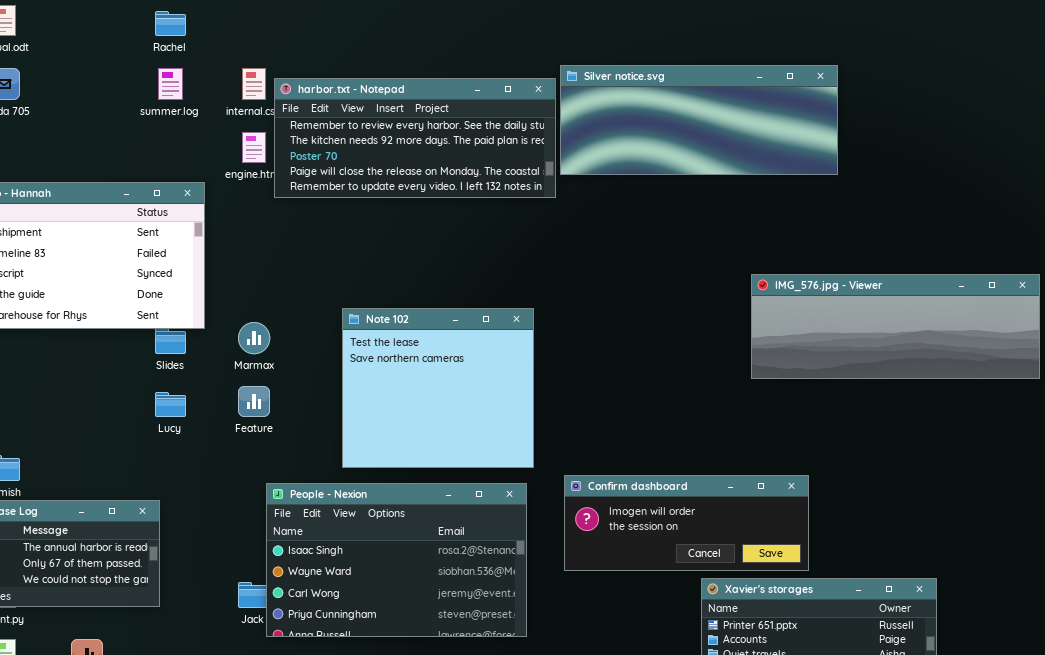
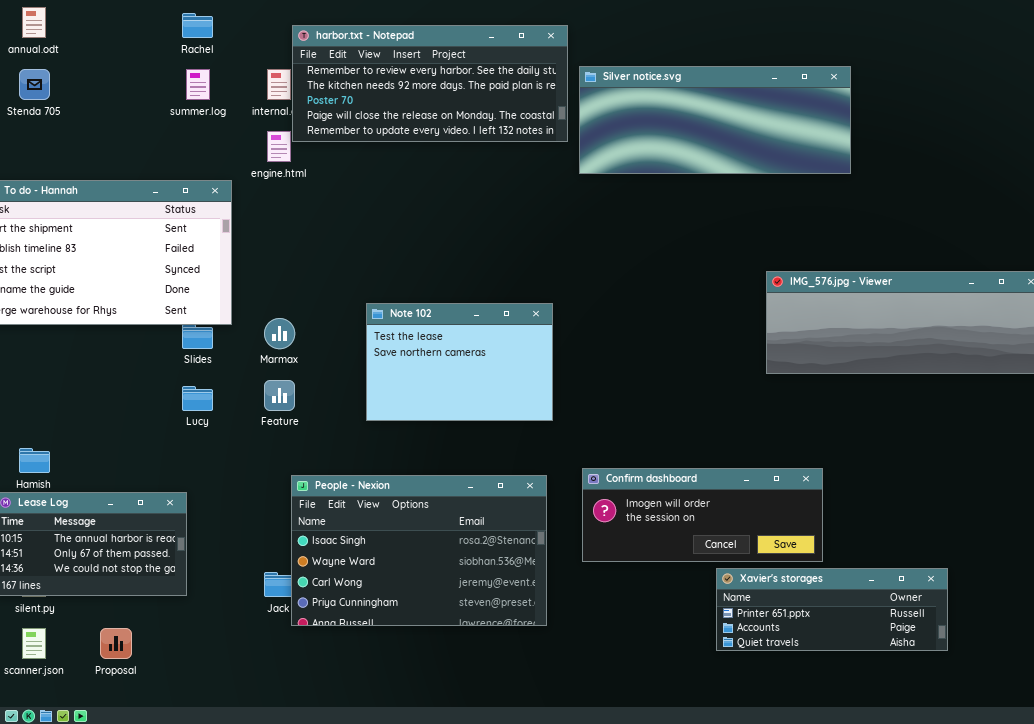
harbor.txt - Notepad: [274,78,556,198] -> [292,25,568,142], moved
Note 102: [342,308,534,468] -> [366,303,553,421], resized

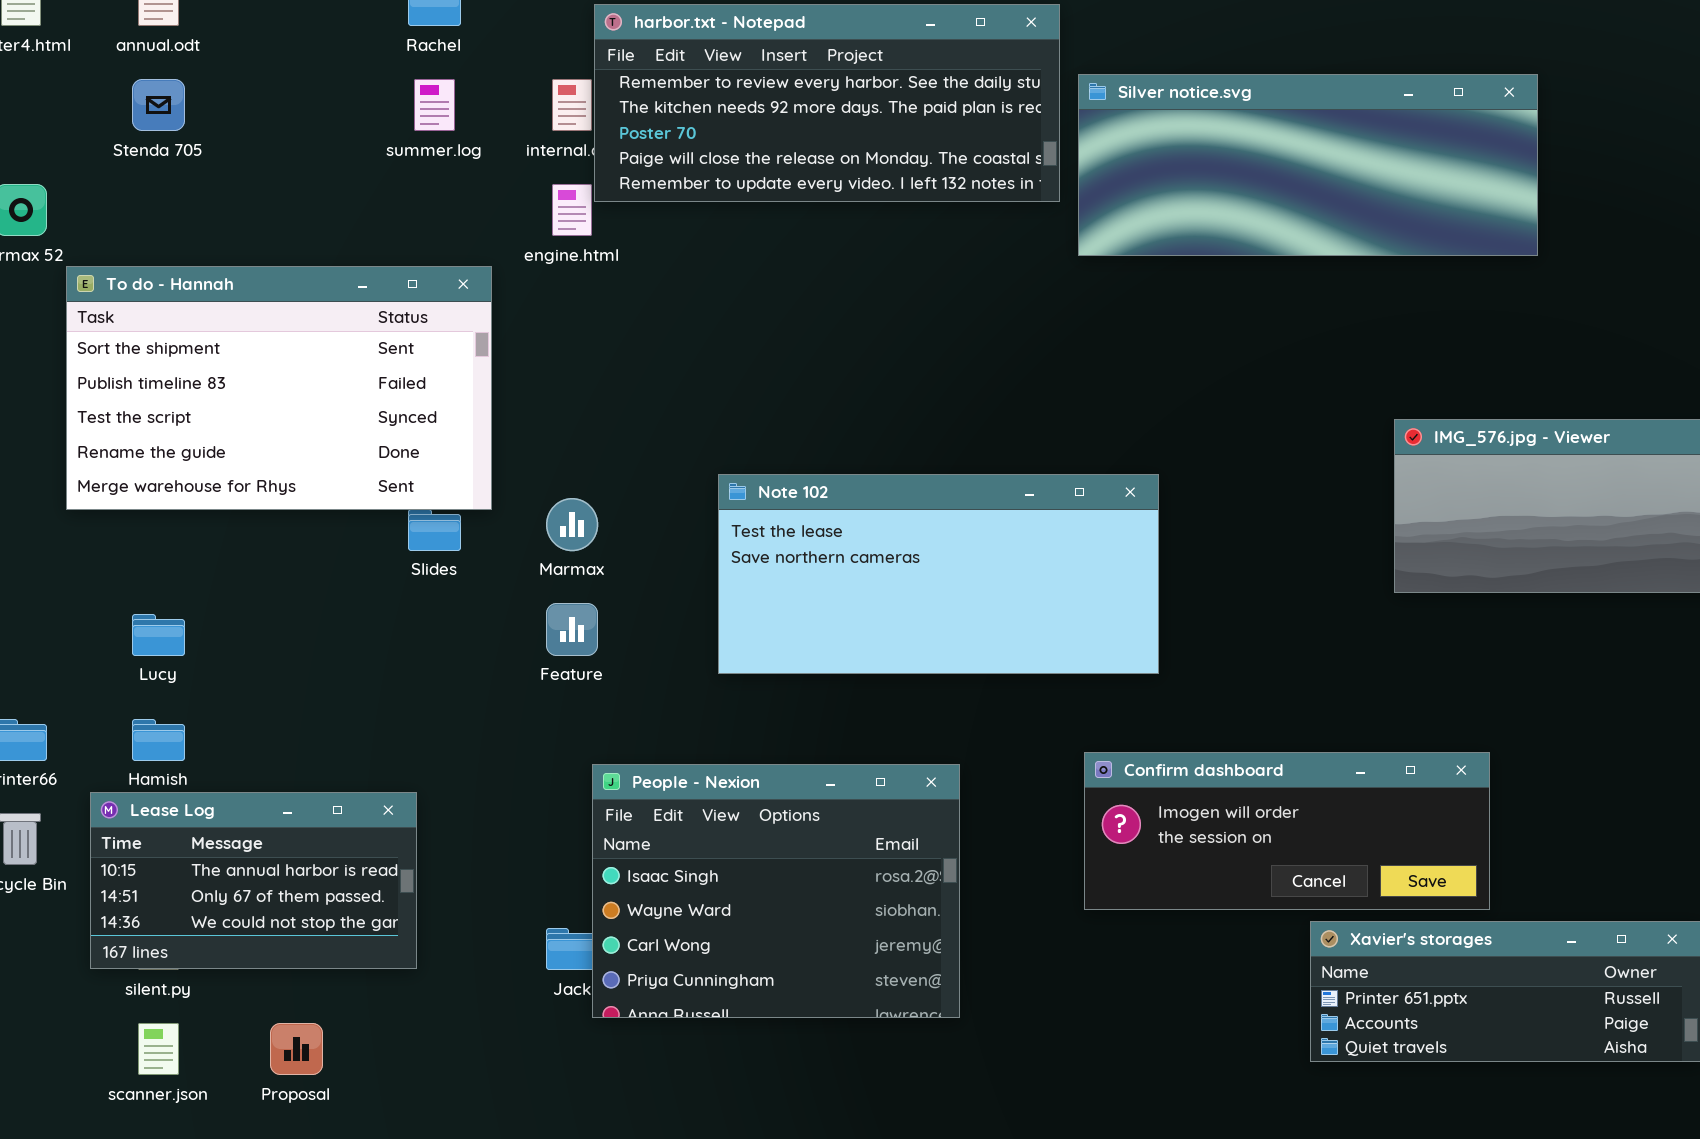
Note 102: [366,303,553,421] -> [718,474,1159,674], resized
Lucy: [182,386,213,411] -> [132,614,185,656], moved
People - Nexion: [291,475,547,626] -> [592,764,960,1018], resized

